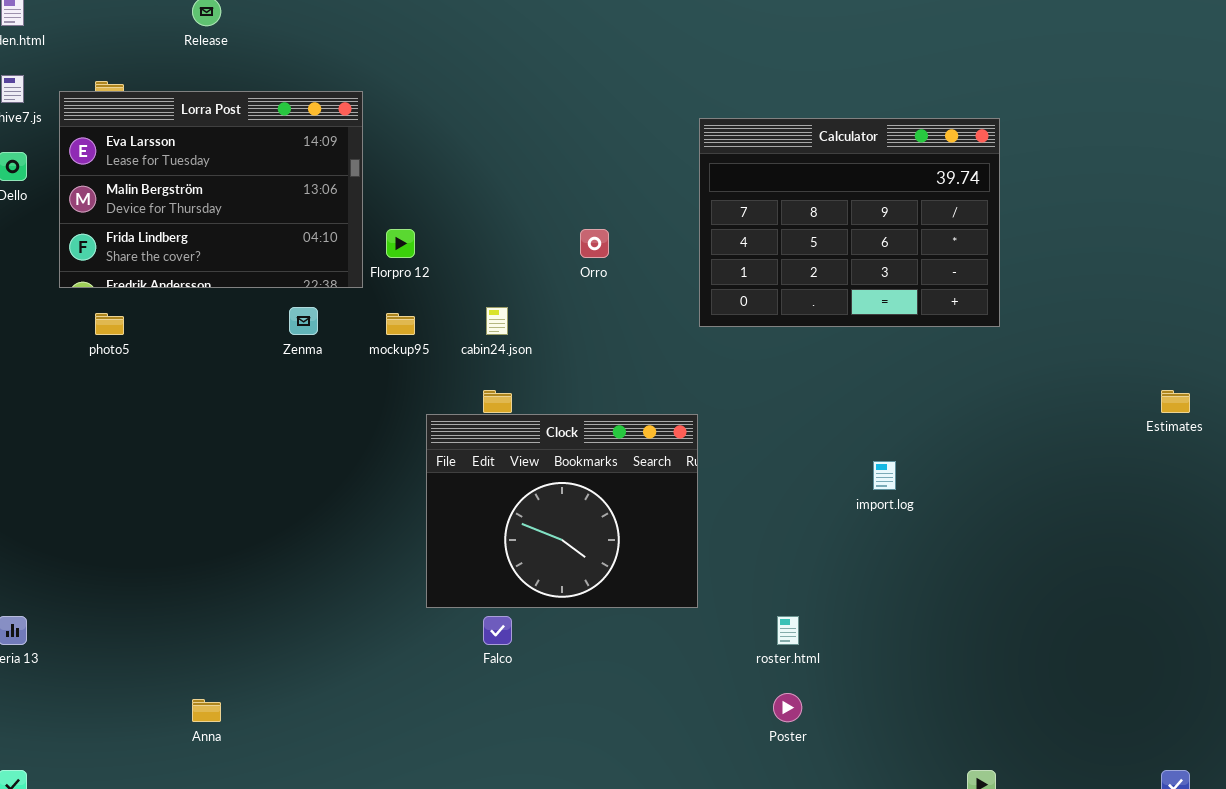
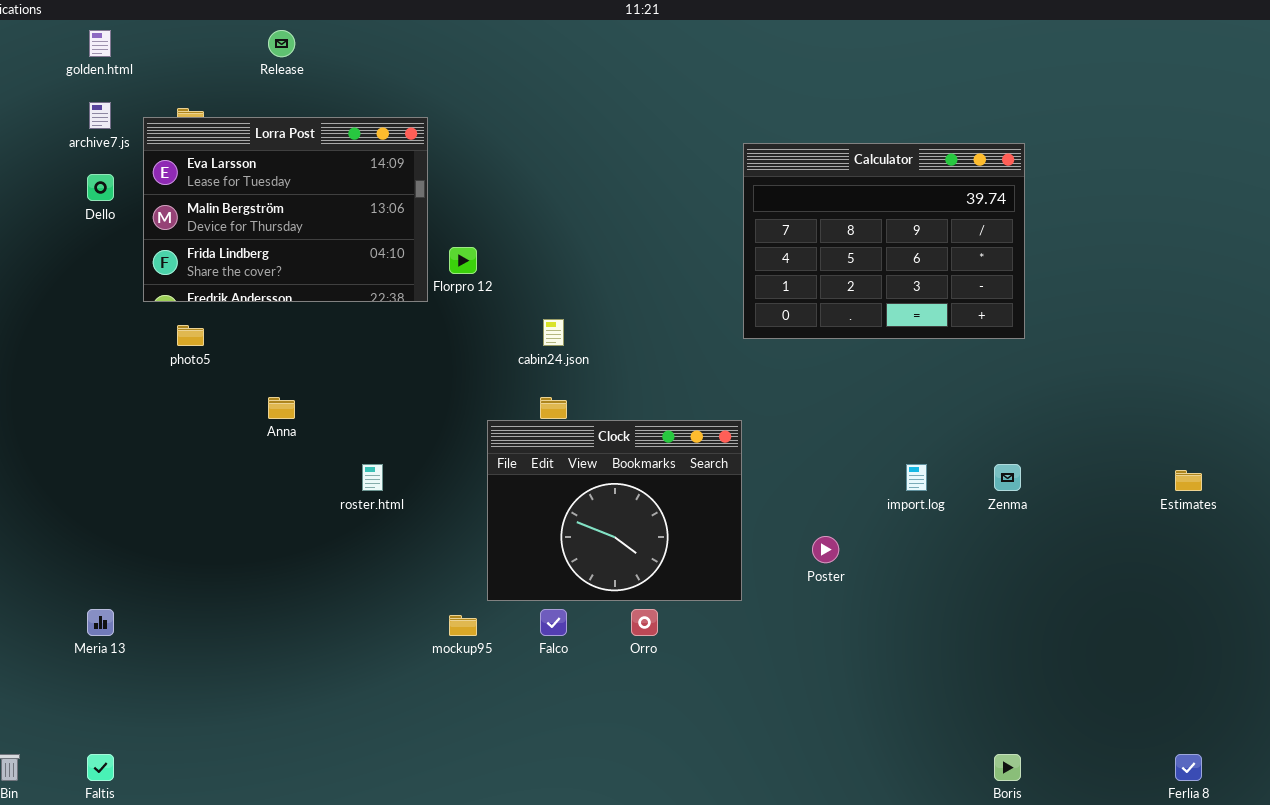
Orro: [580,229,609,258] -> [631,609,658,636], moved
Zenma: [289,307,318,335] -> [994,464,1021,491], moved
mockup95: [386,313,415,335] -> [449,615,477,636], moved
Estimates: [1161,390,1190,413] -> [1175,470,1202,491], moved
roster.html: [777,616,799,645] -> [362,464,383,491], moved
Poster: [773,693,802,722] -> [812,536,839,563], moved
Anna: [192,699,221,722] -> [268,397,295,419], moved

